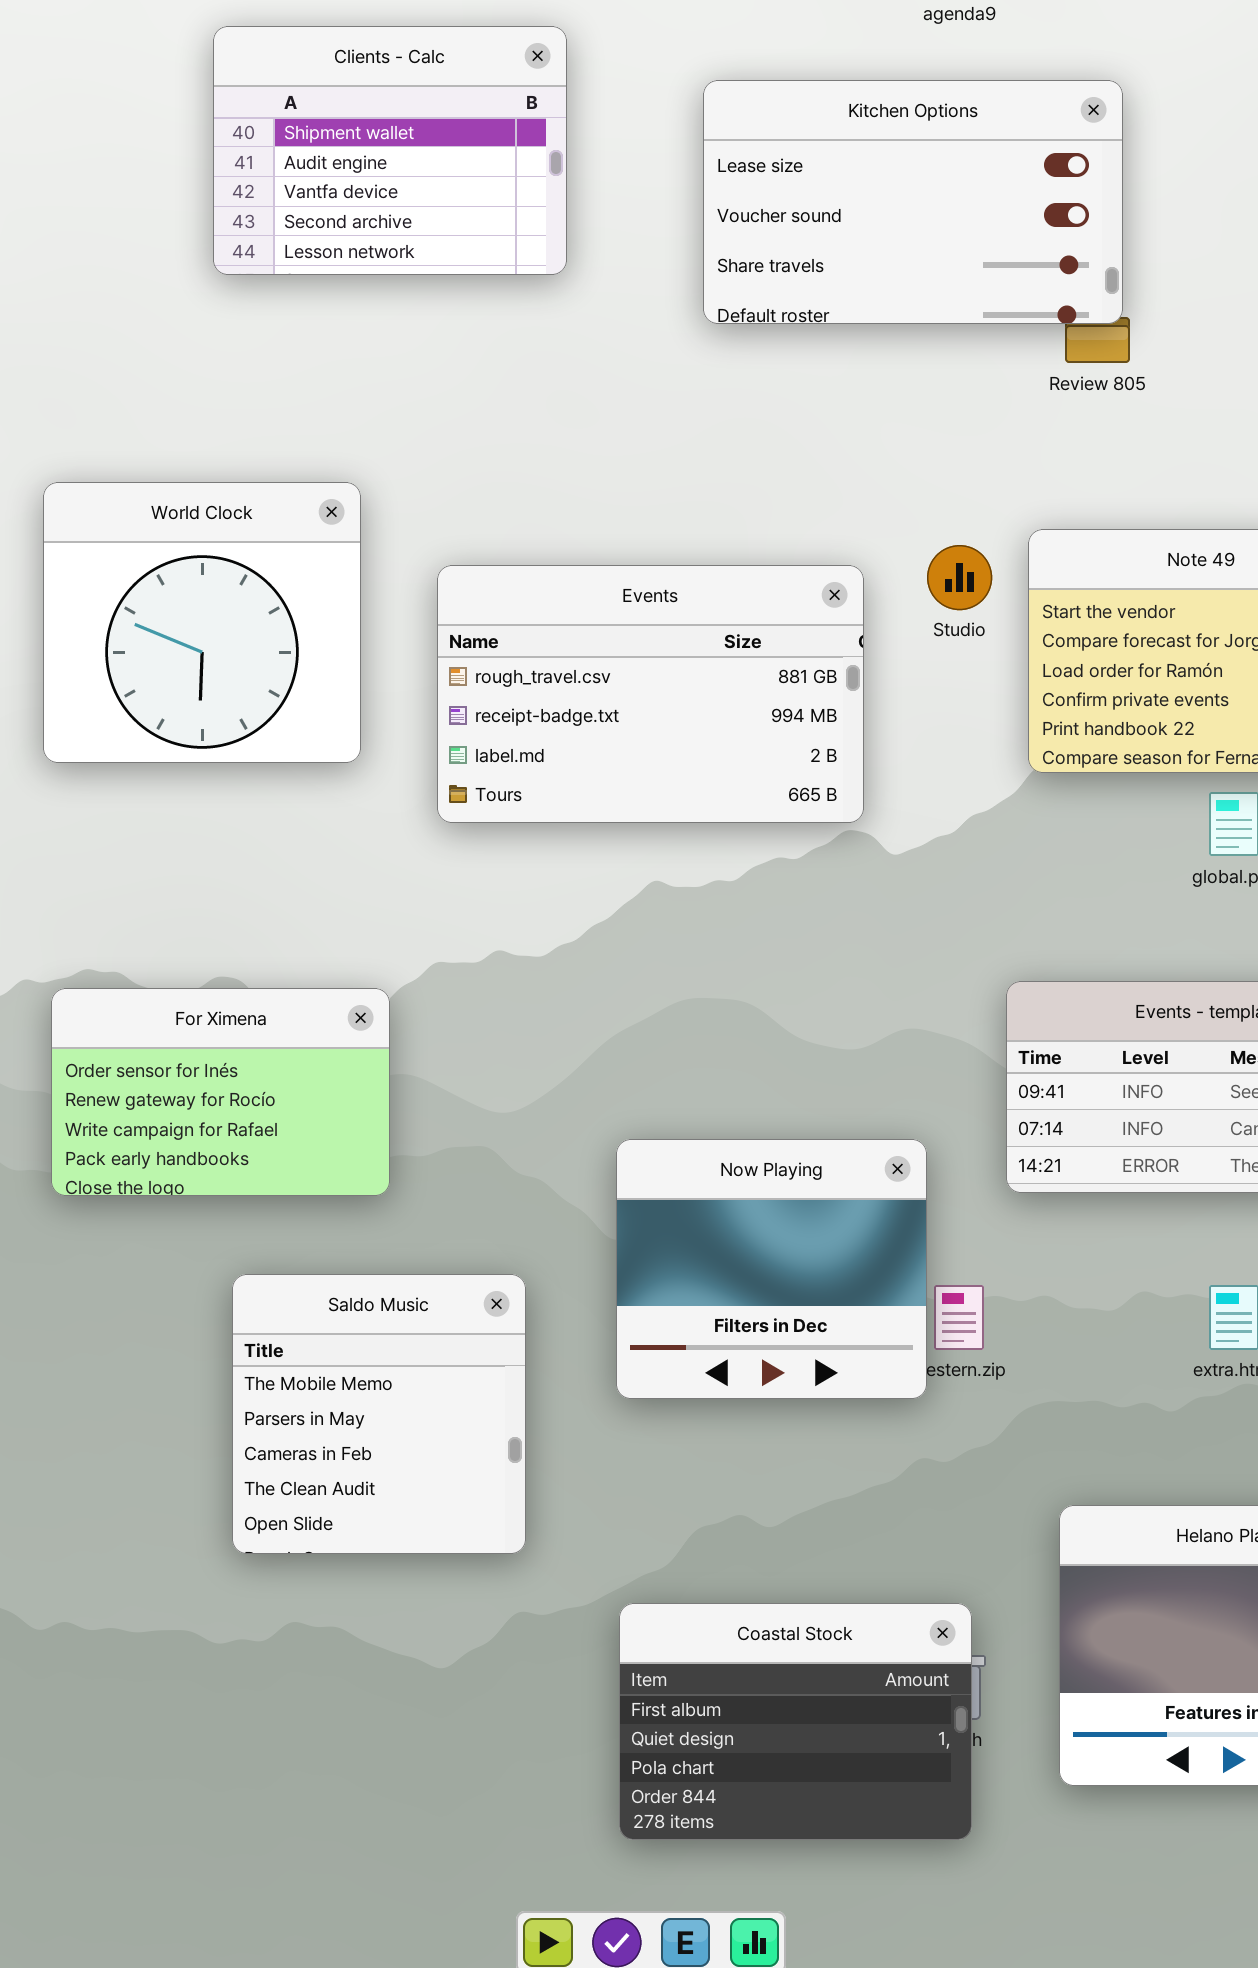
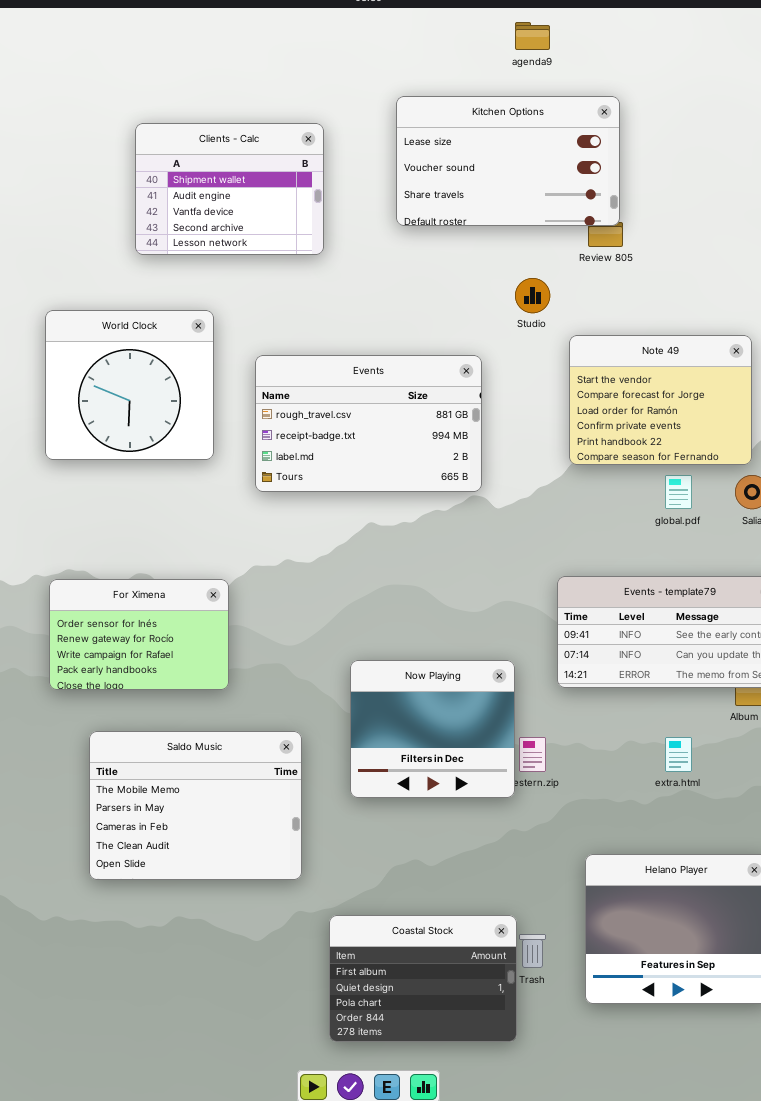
Clients - Calc: [213,26,567,275] -> [135,123,324,255], moved
Studio: [927,545,992,610] -> [515,278,550,313], moved
Saldo Music: [232,1274,526,1554] -> [89,731,302,880], resized
Coastal Stock: [619,1603,972,1840] -> [329,915,517,1042], moved

